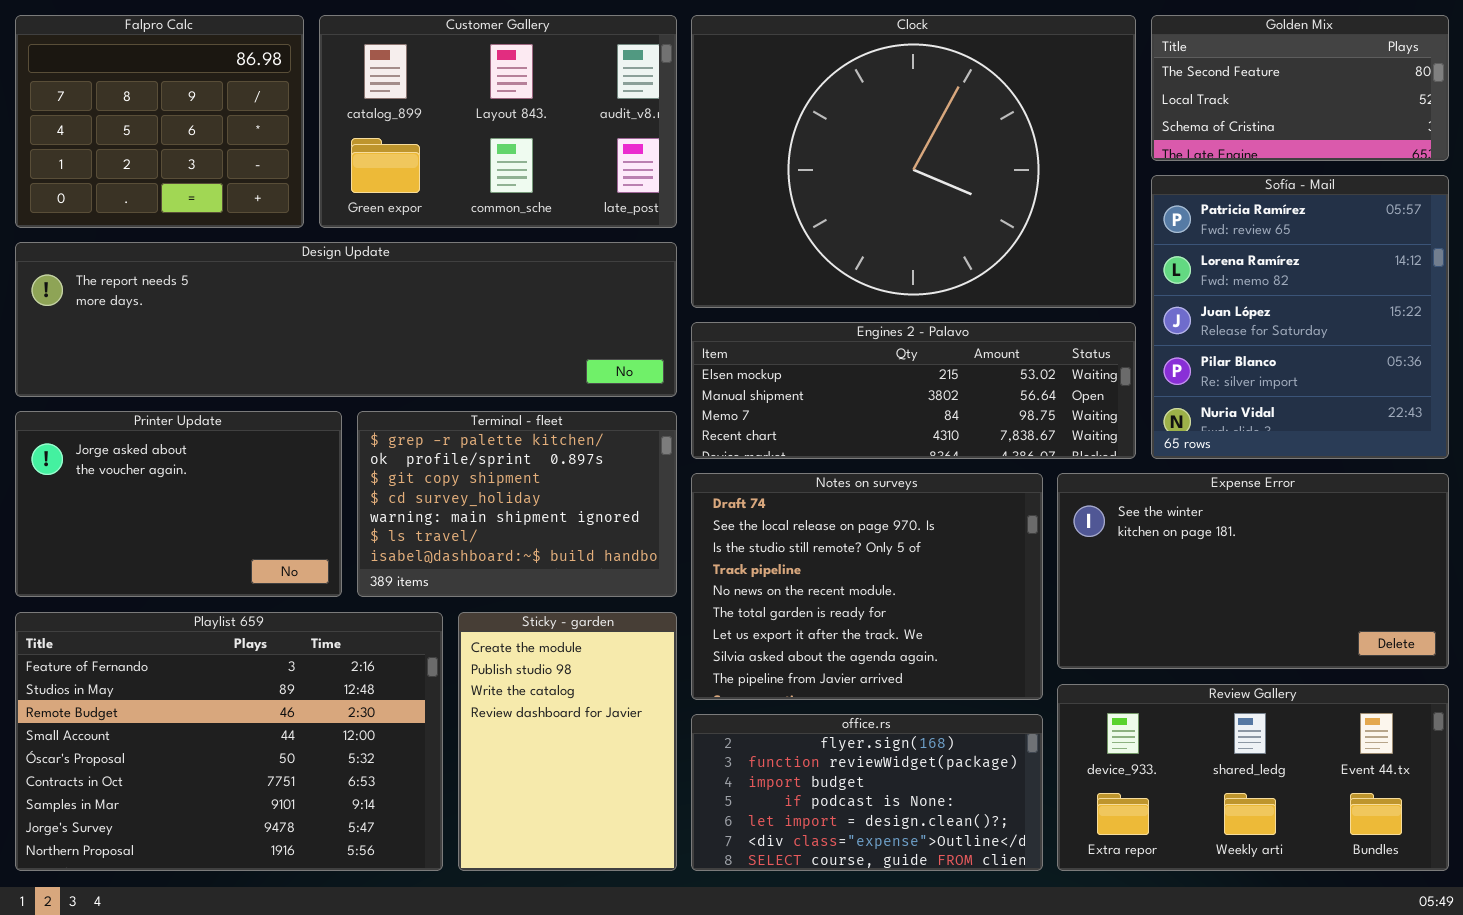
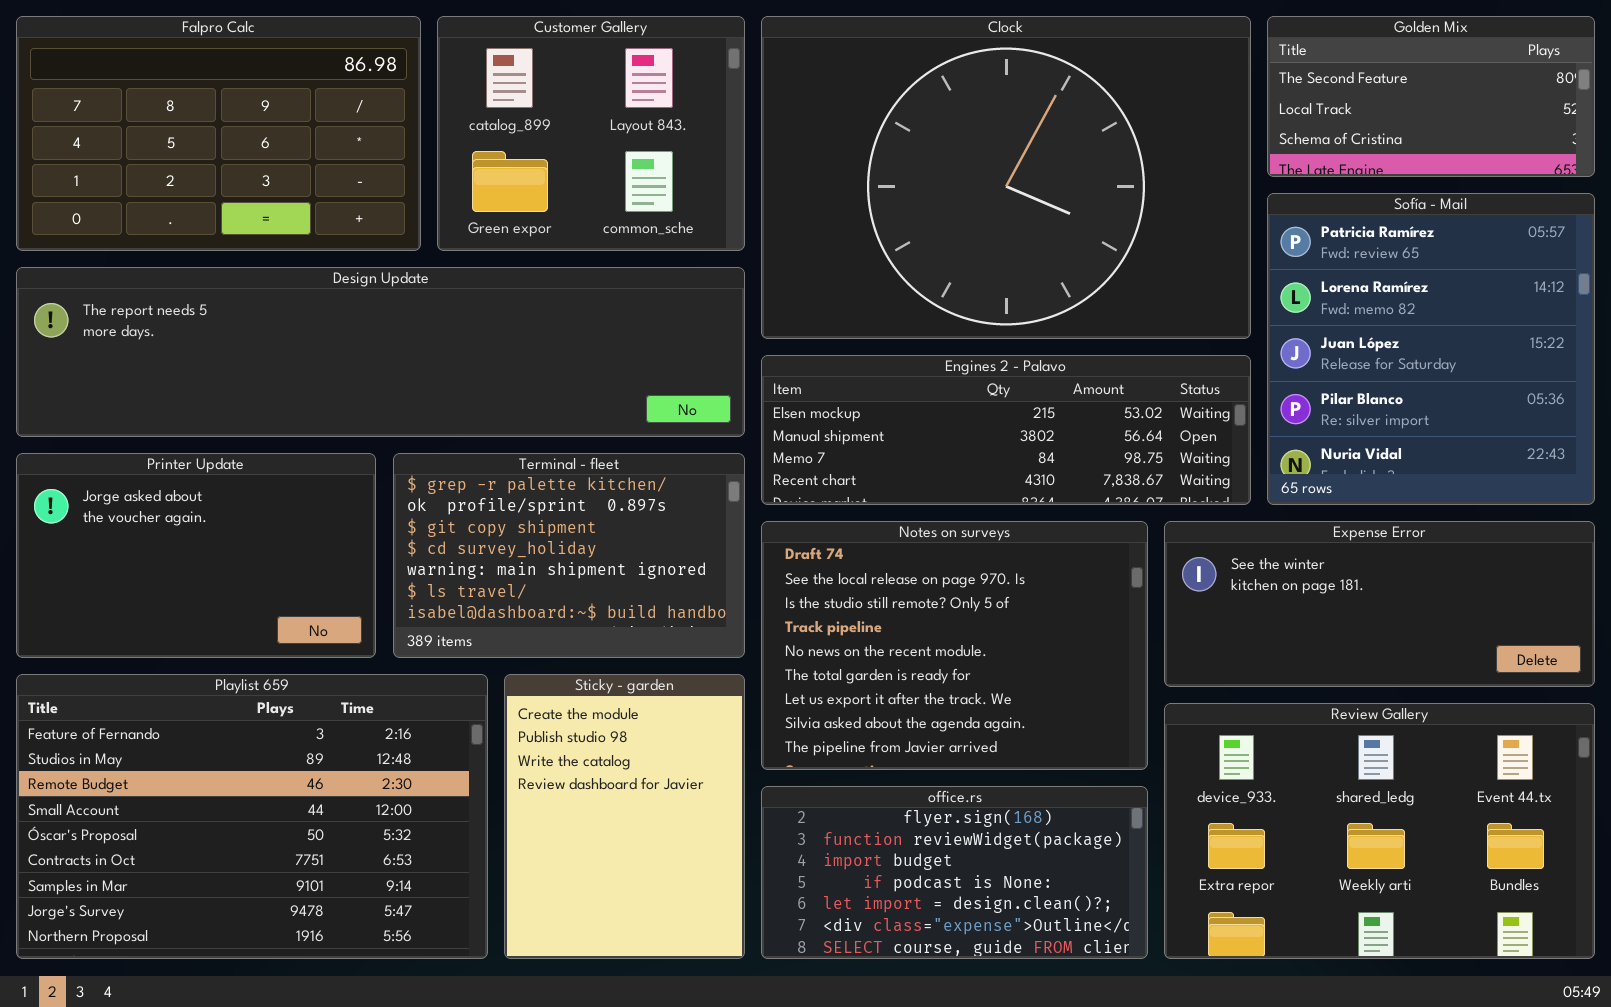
Falpro Calc: [15,15,304,228] -> [16,16,421,251], resized
Customer Gallery: [319,15,677,228] -> [437,16,745,251], resized
Expense Error: [1057,473,1449,669] -> [1164,521,1595,687], resized
Review Gallery: [1057,684,1449,871] -> [1164,703,1595,959], resized

